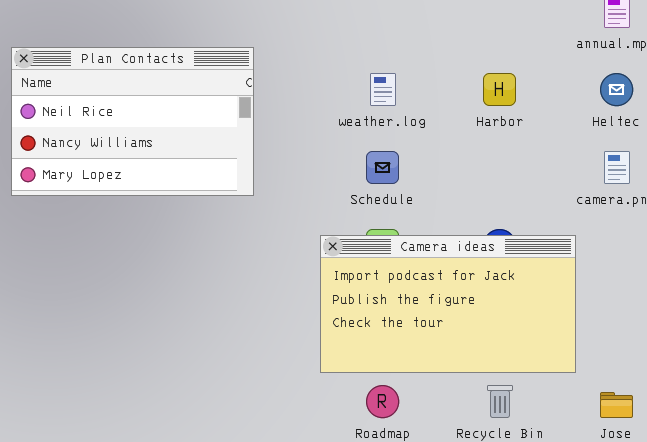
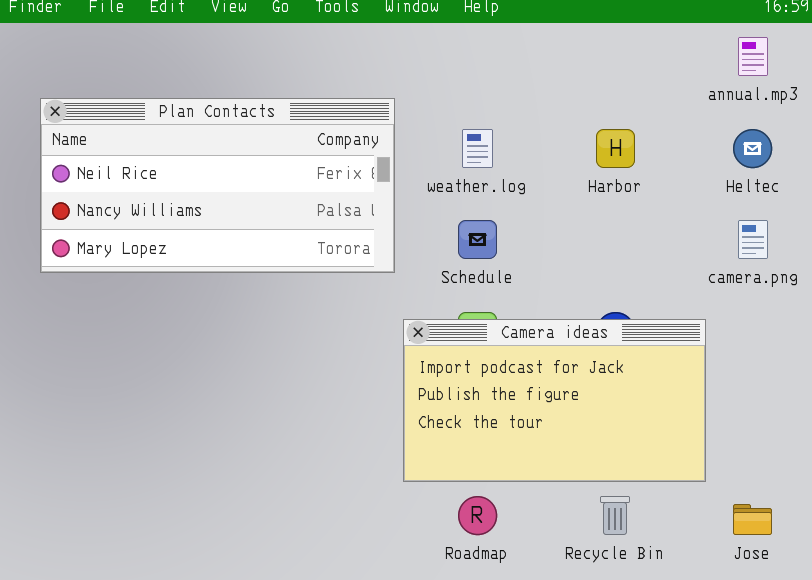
Plan Contacts: [11,47,254,196] -> [40,98,395,273], resized

